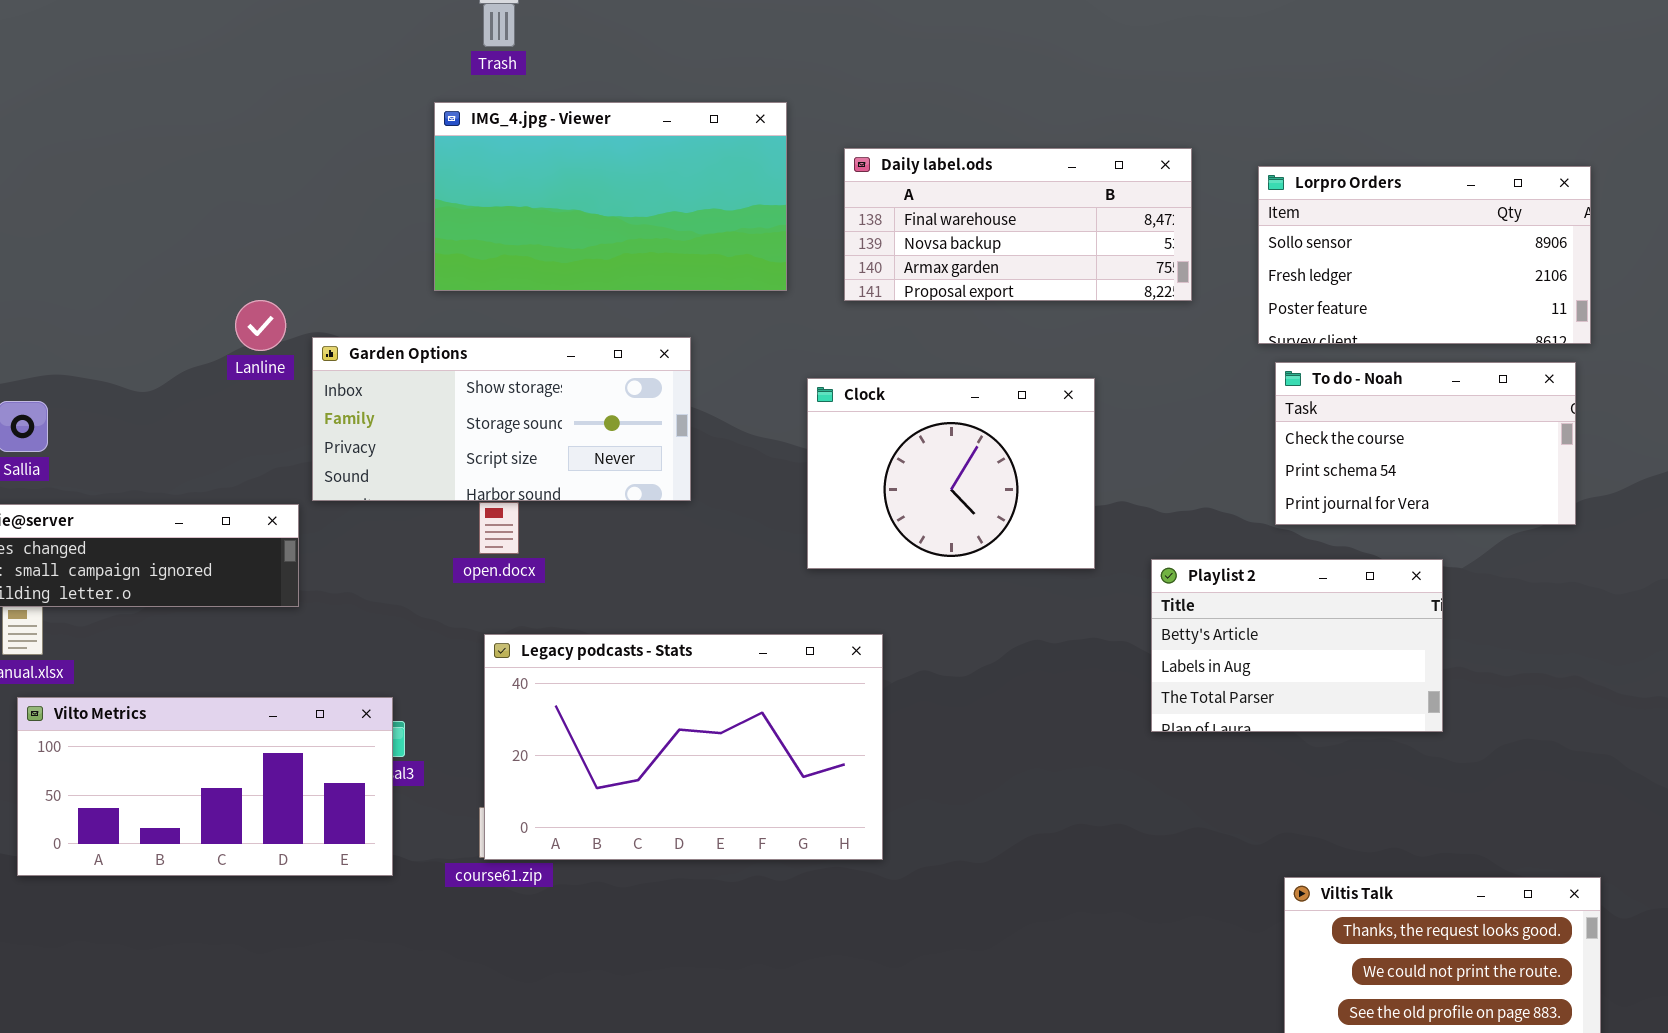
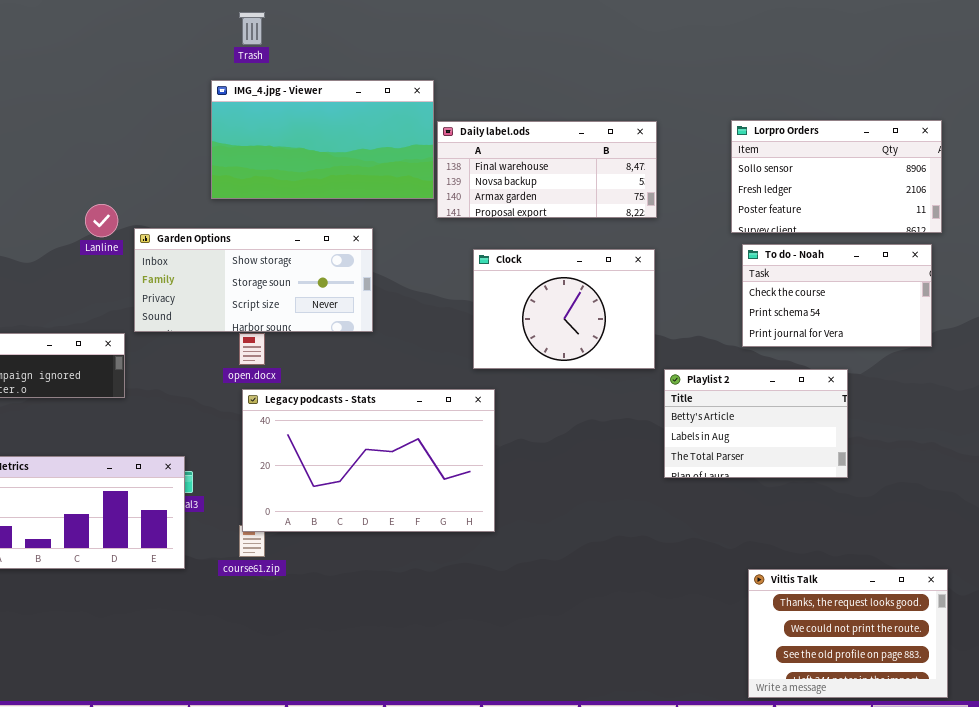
Daily label.ods: [844,148,1192,301] -> [437,121,657,218], moved
Clock: [807,378,1095,569] -> [473,249,655,369], moved
Legacy podcasts - Stats: [484,634,883,860] -> [242,389,495,532], moved

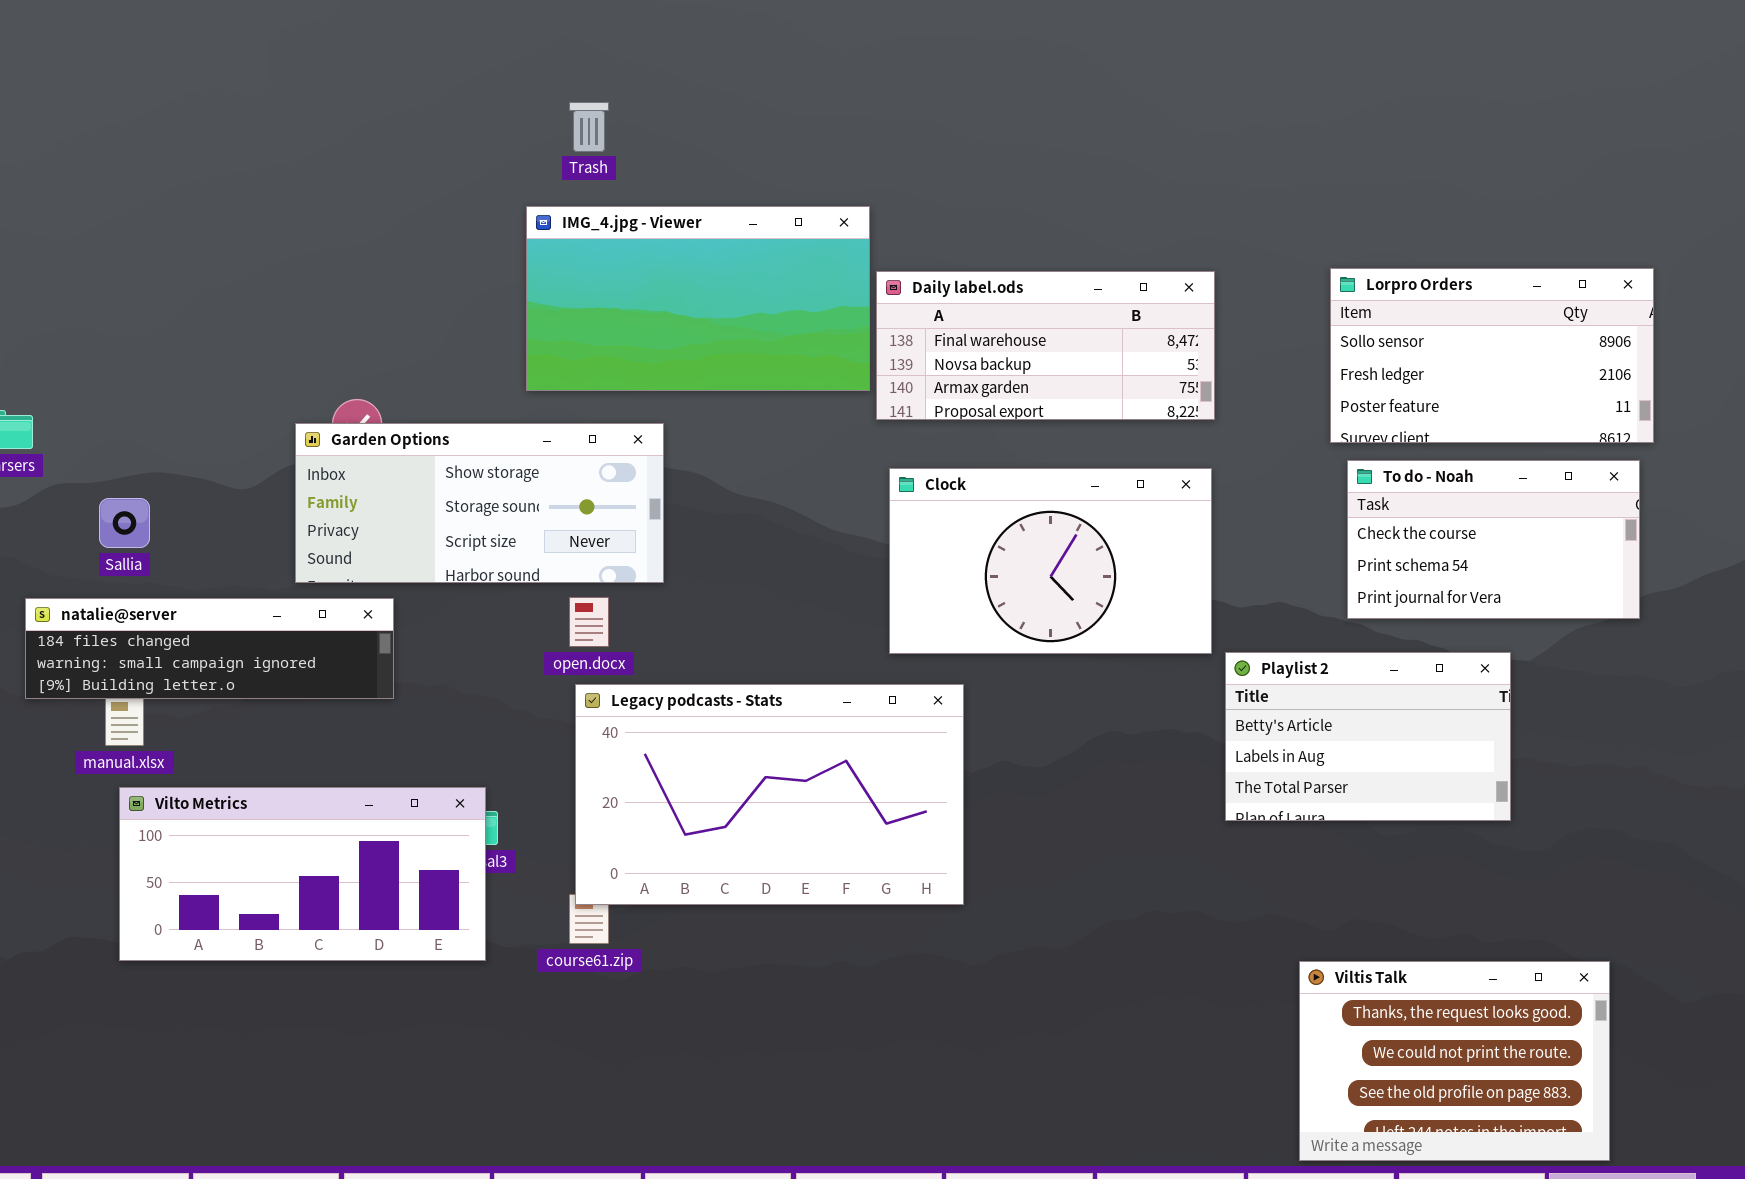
Garden Options: [134,228,373,332] -> [295,423,664,583], moved
Clock: [473,249,655,369] -> [889,468,1212,654], resized
Viltis Talk: [748,569,948,698] -> [1299,961,1610,1161], moved

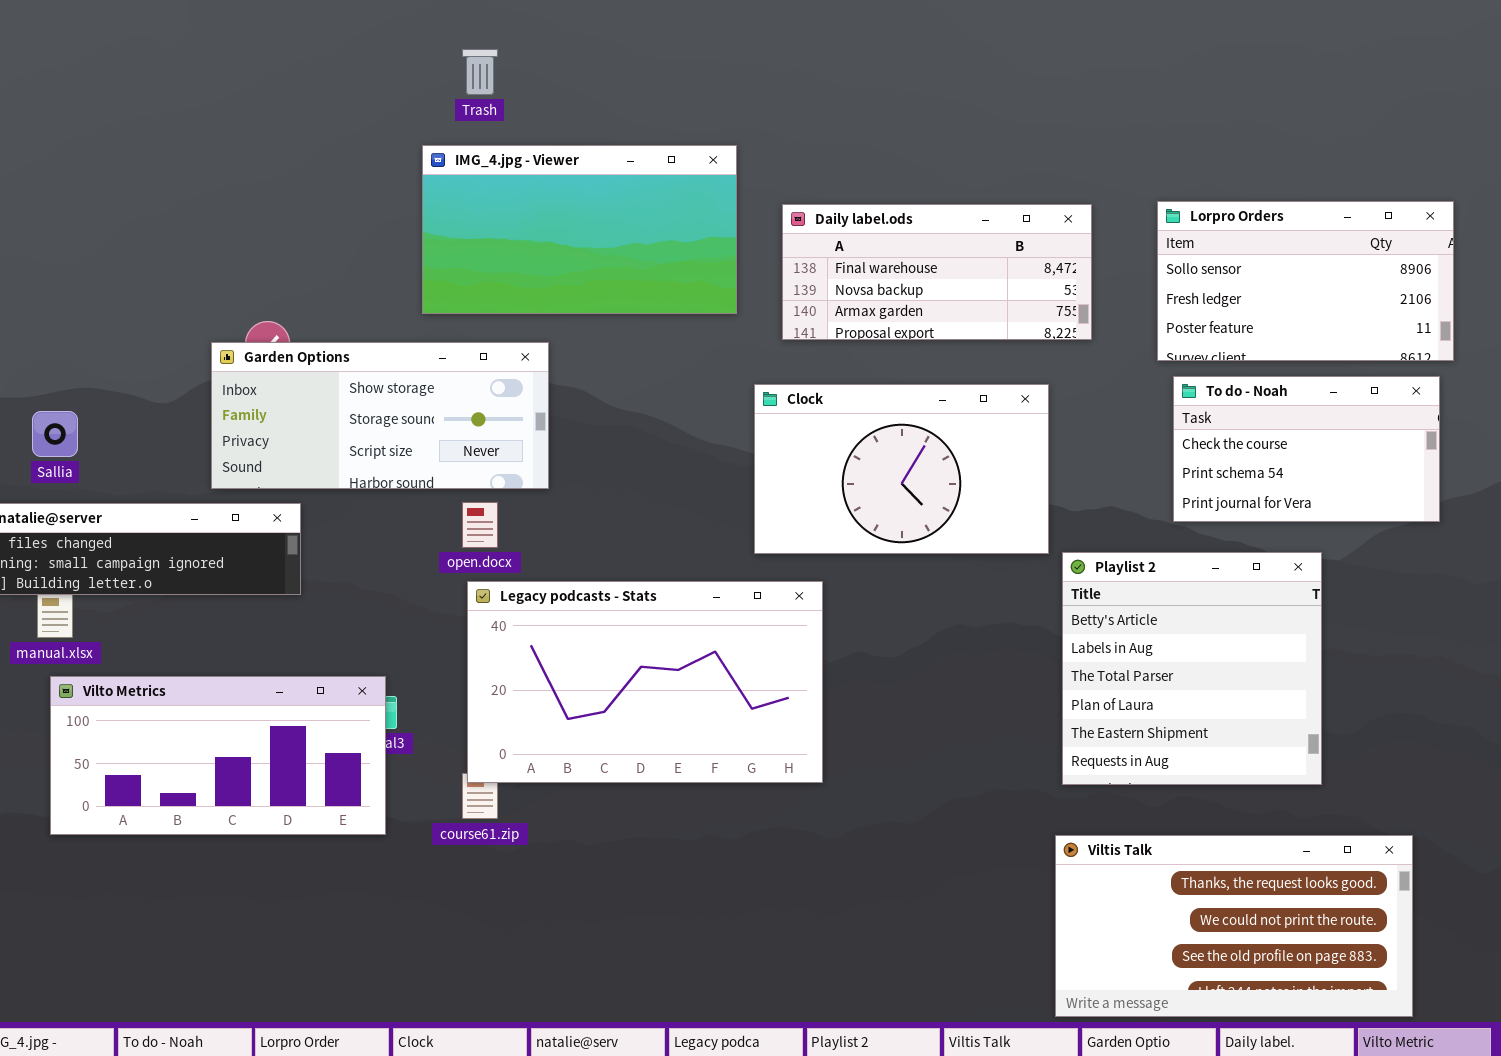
Daily label.ods: [876,271,1215,420] -> [782,204,1092,340], moved
Playlist 2: [1225,652,1511,821] -> [1062,552,1322,785], resized
Viltis Talk: [1299,961,1610,1161] -> [1055,835,1413,1017], resized

